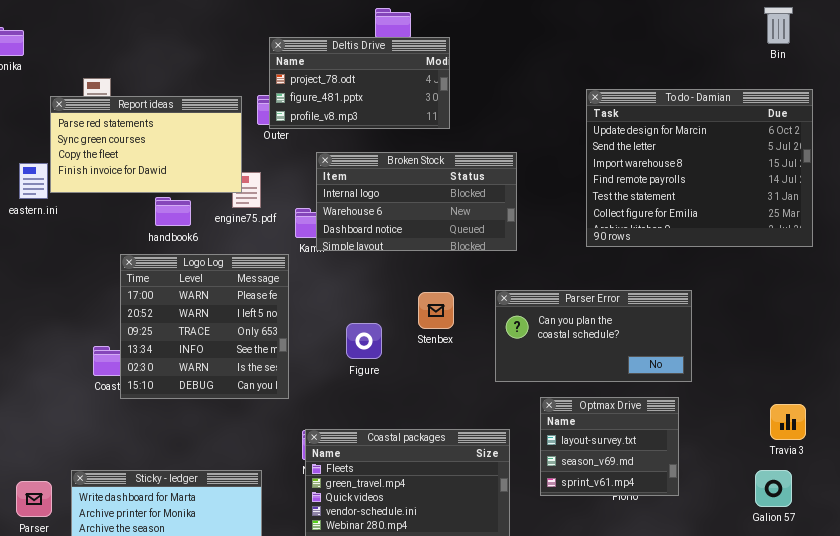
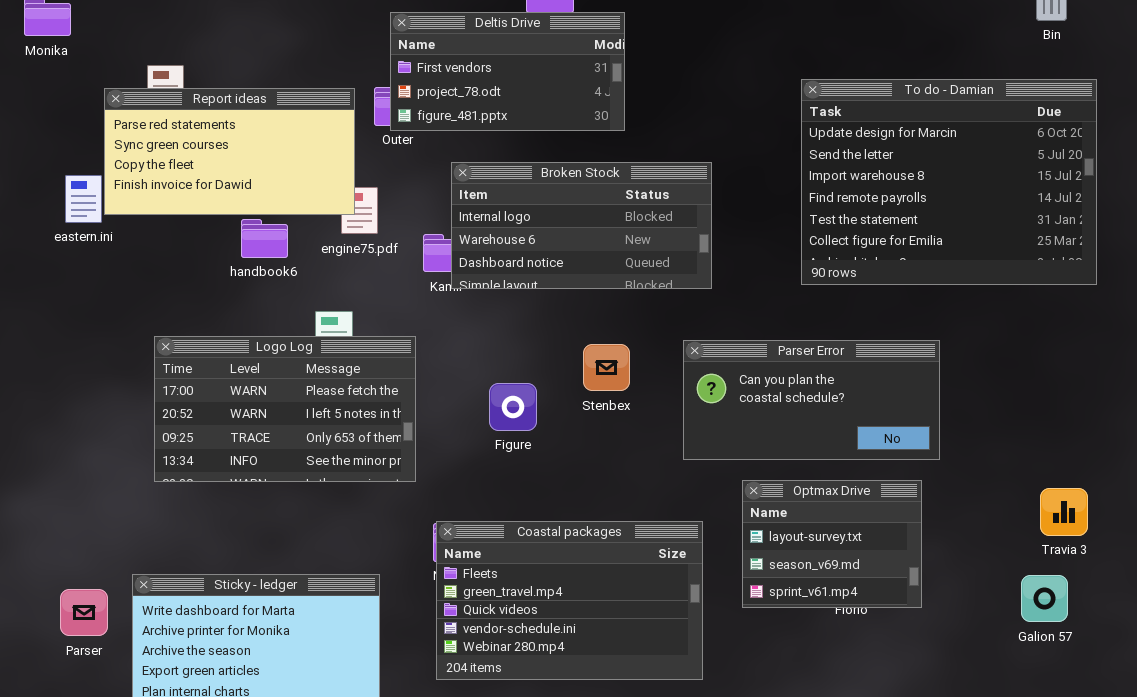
Deltis Drive: [269,37,450,129] -> [390,12,625,131], scrolled up 1 row
Logo Log: [120,254,289,399] -> [154,336,416,482], resized

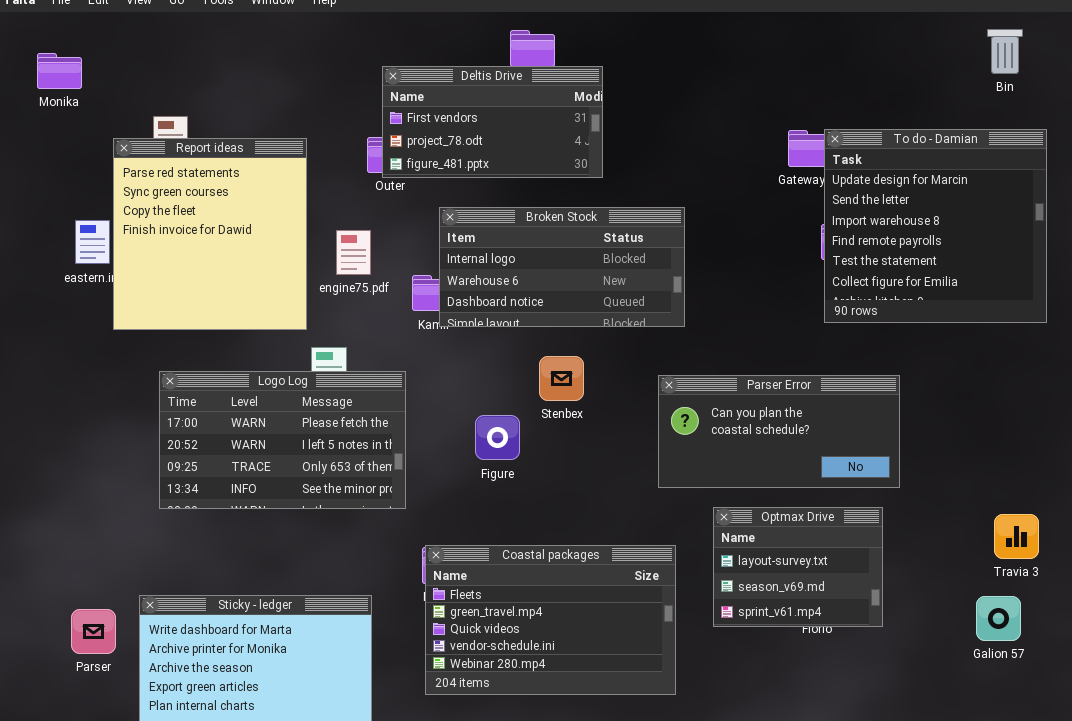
To do - Damian: [801,79,1097,285] -> [824,129,1047,323], resized
Report ideas: [104,88,355,215] -> [113,138,307,330], resized
Stenbex: [583,344,630,391] -> [539,356,584,401], moved

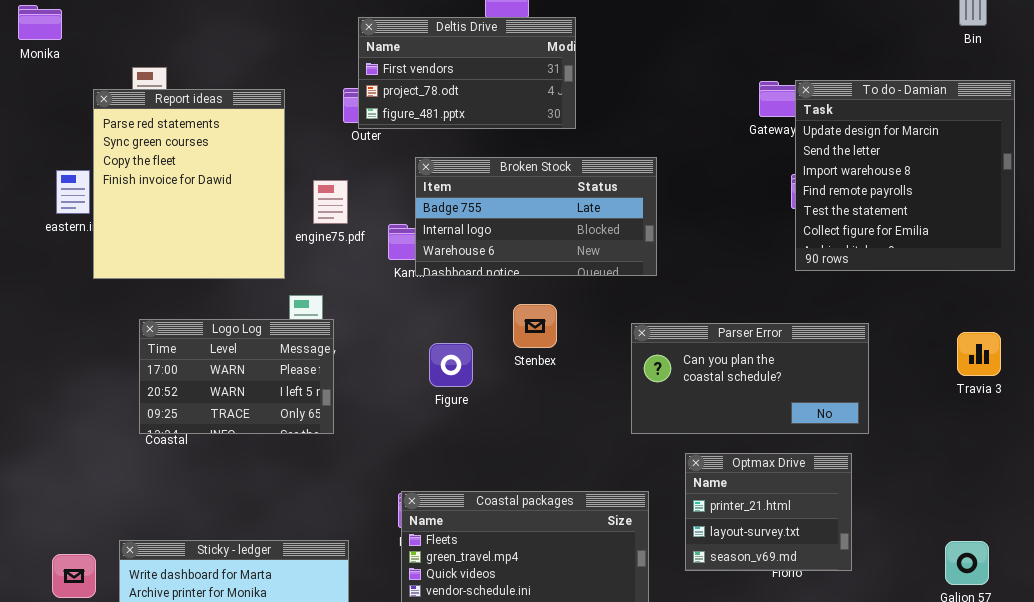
Broken Stock: [439,207,685,327] -> [415,157,657,276], scrolled up 1 row
Logo Log: [159,371,406,509] -> [139,319,334,434], resized
Figure: [475,415,520,460] -> [429,343,473,387], moved
Optmax Drive: [713,507,883,627] -> [685,453,852,571], scrolled up 1 row
Travia 3: [994,514,1039,559] -> [957,332,1001,376], moved

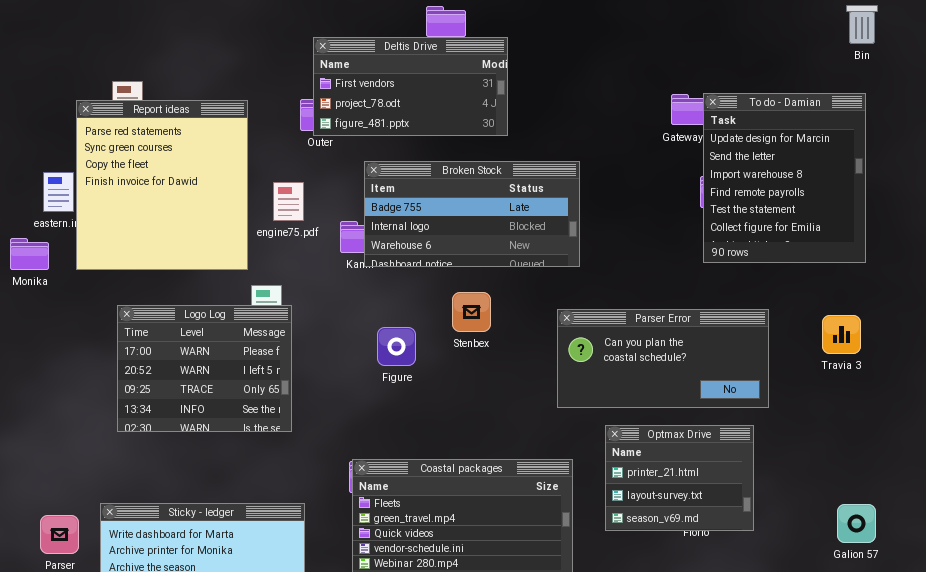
Monika: [18,5,62,40] -> [10,238,49,270], moved
To do - Damian: [795,80,1015,271] -> [703,93,866,263], resized
Logo Log: [139,319,334,434] -> [117,305,292,432], resized
Travia 3: [957,332,1001,376] -> [822,315,861,354], moved

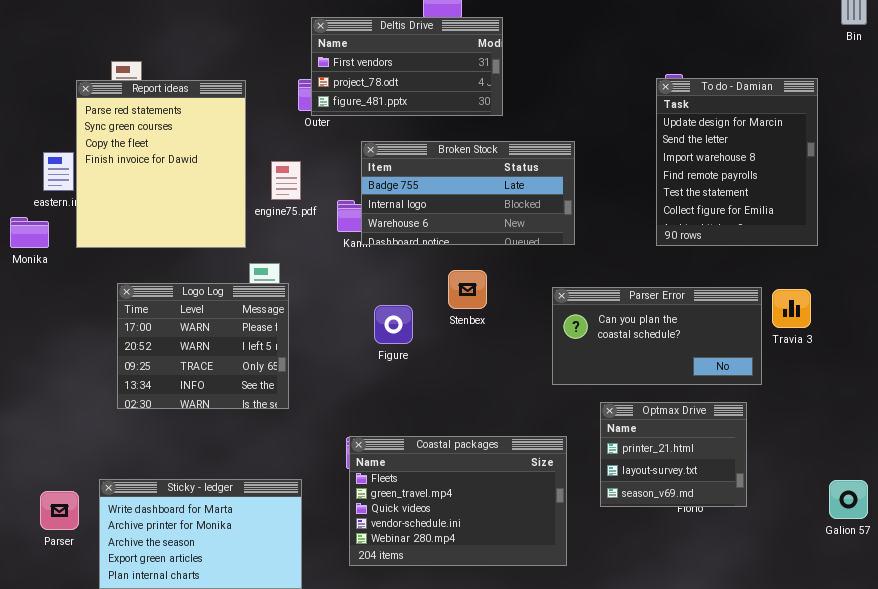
To do - Damian: [703,93,866,263] -> [656,78,818,246], moved
Travia 3: [822,315,861,354] -> [772,289,811,328], moved

